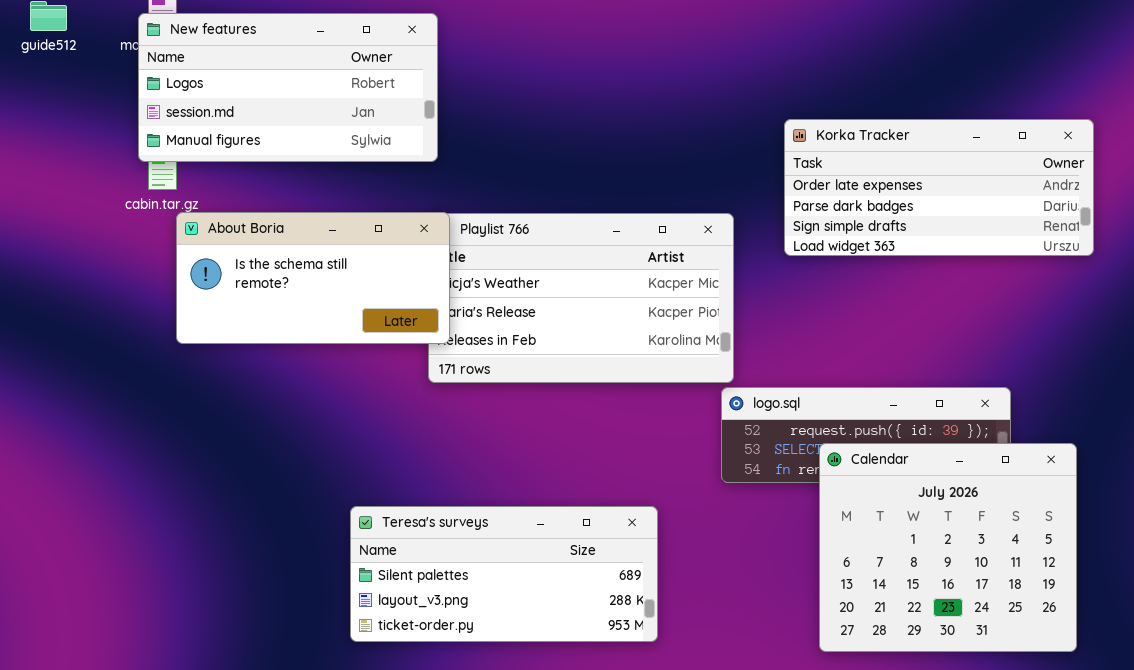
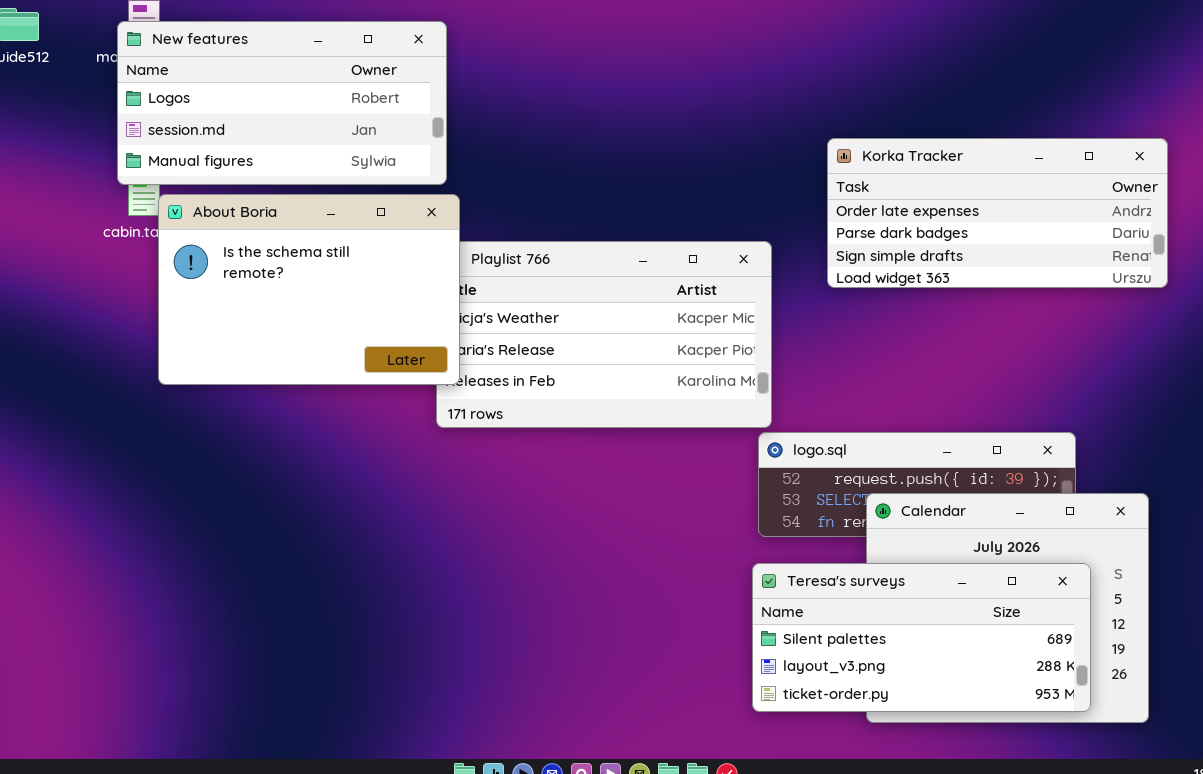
About Boria: [176,212,450,344] -> [158,194,460,385], resized
Teresa's surveys: [350,506,658,642] -> [752,563,1091,712], moved

